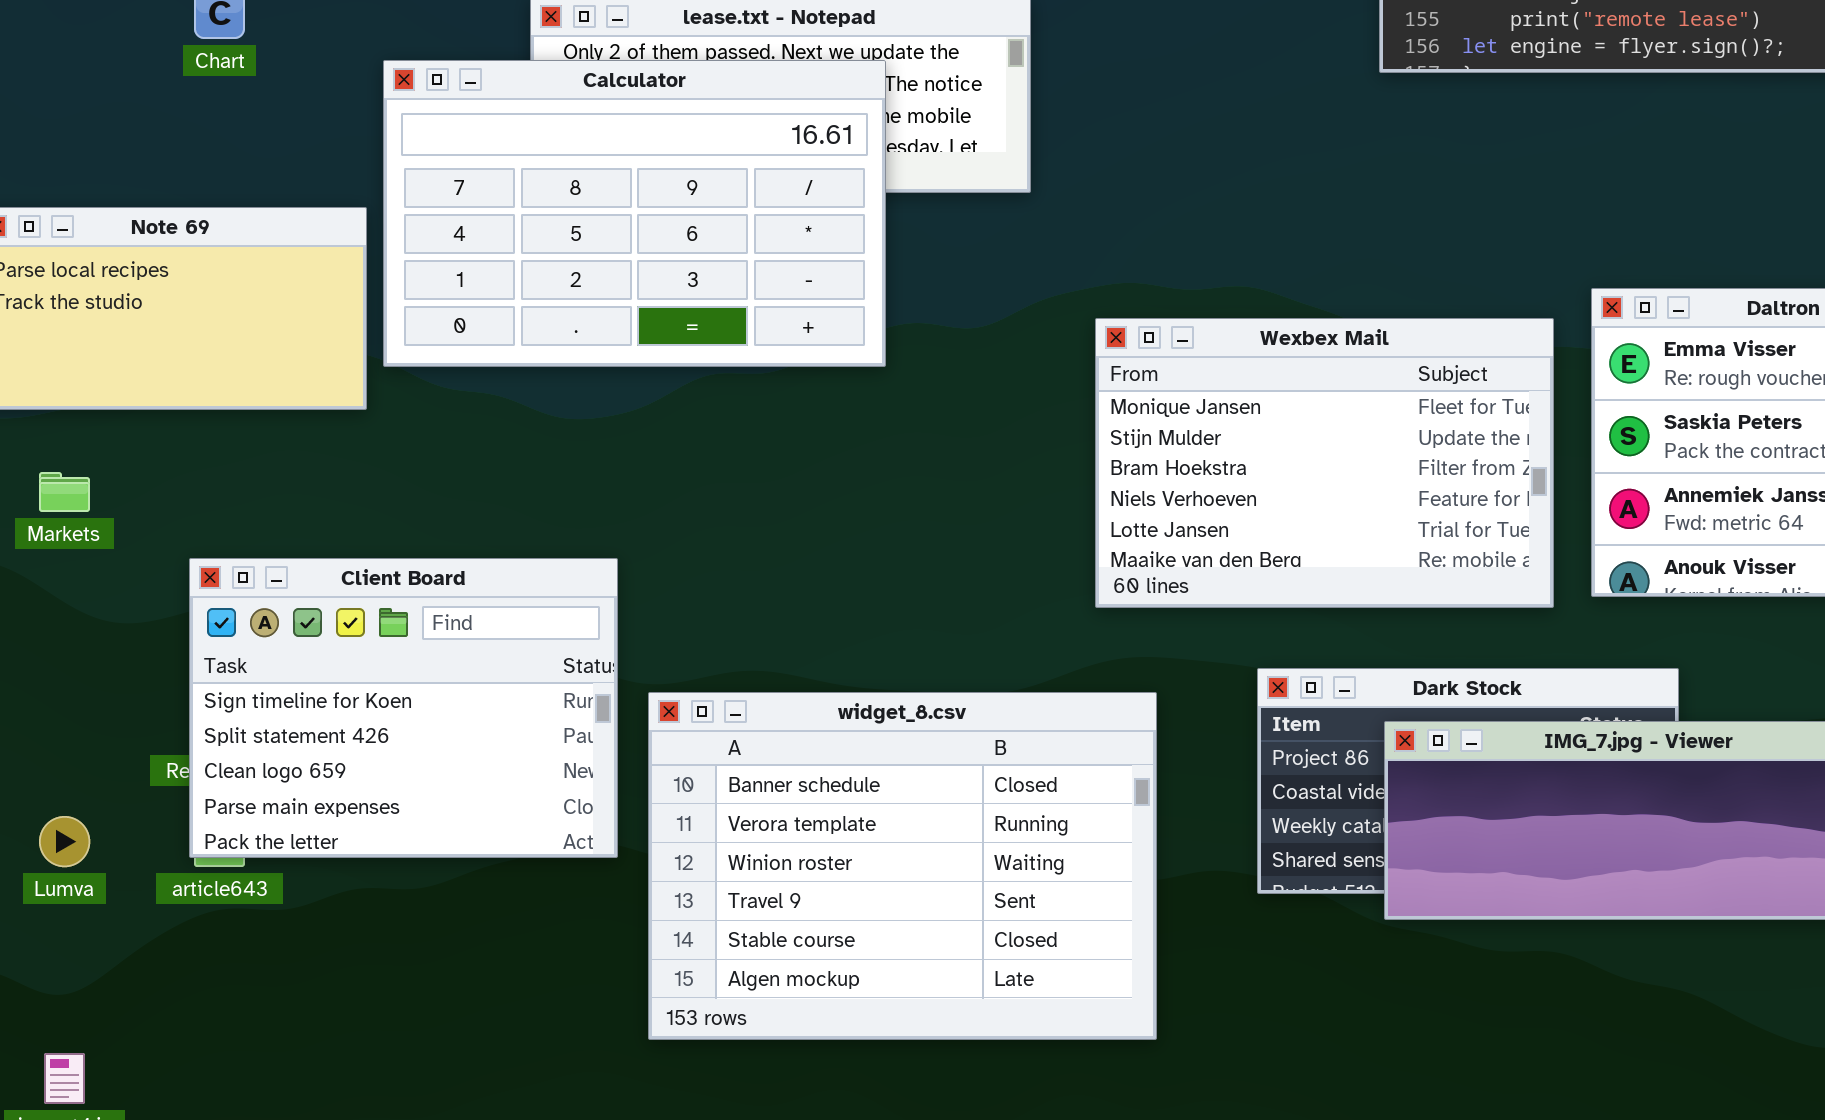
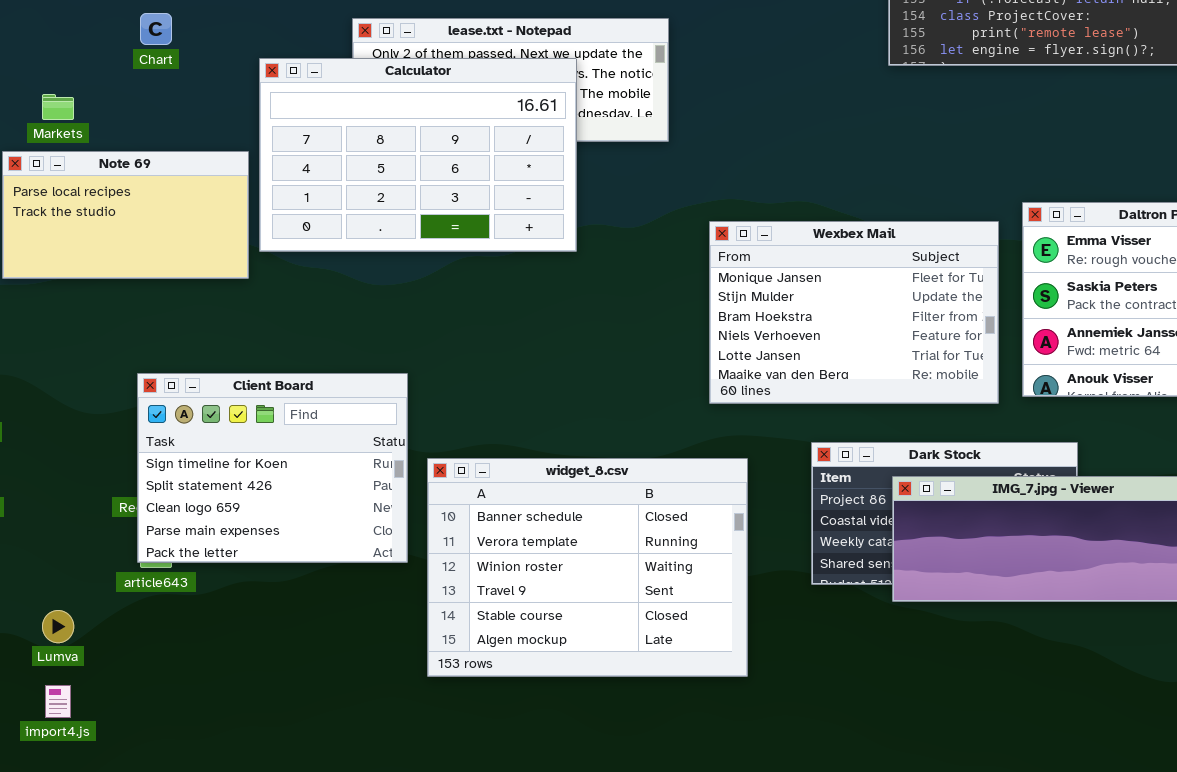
Markets: [39,472,90,512] -> [42,94,74,120], moved
Lumva: [39,816,90,867] -> [42,610,74,643], moved

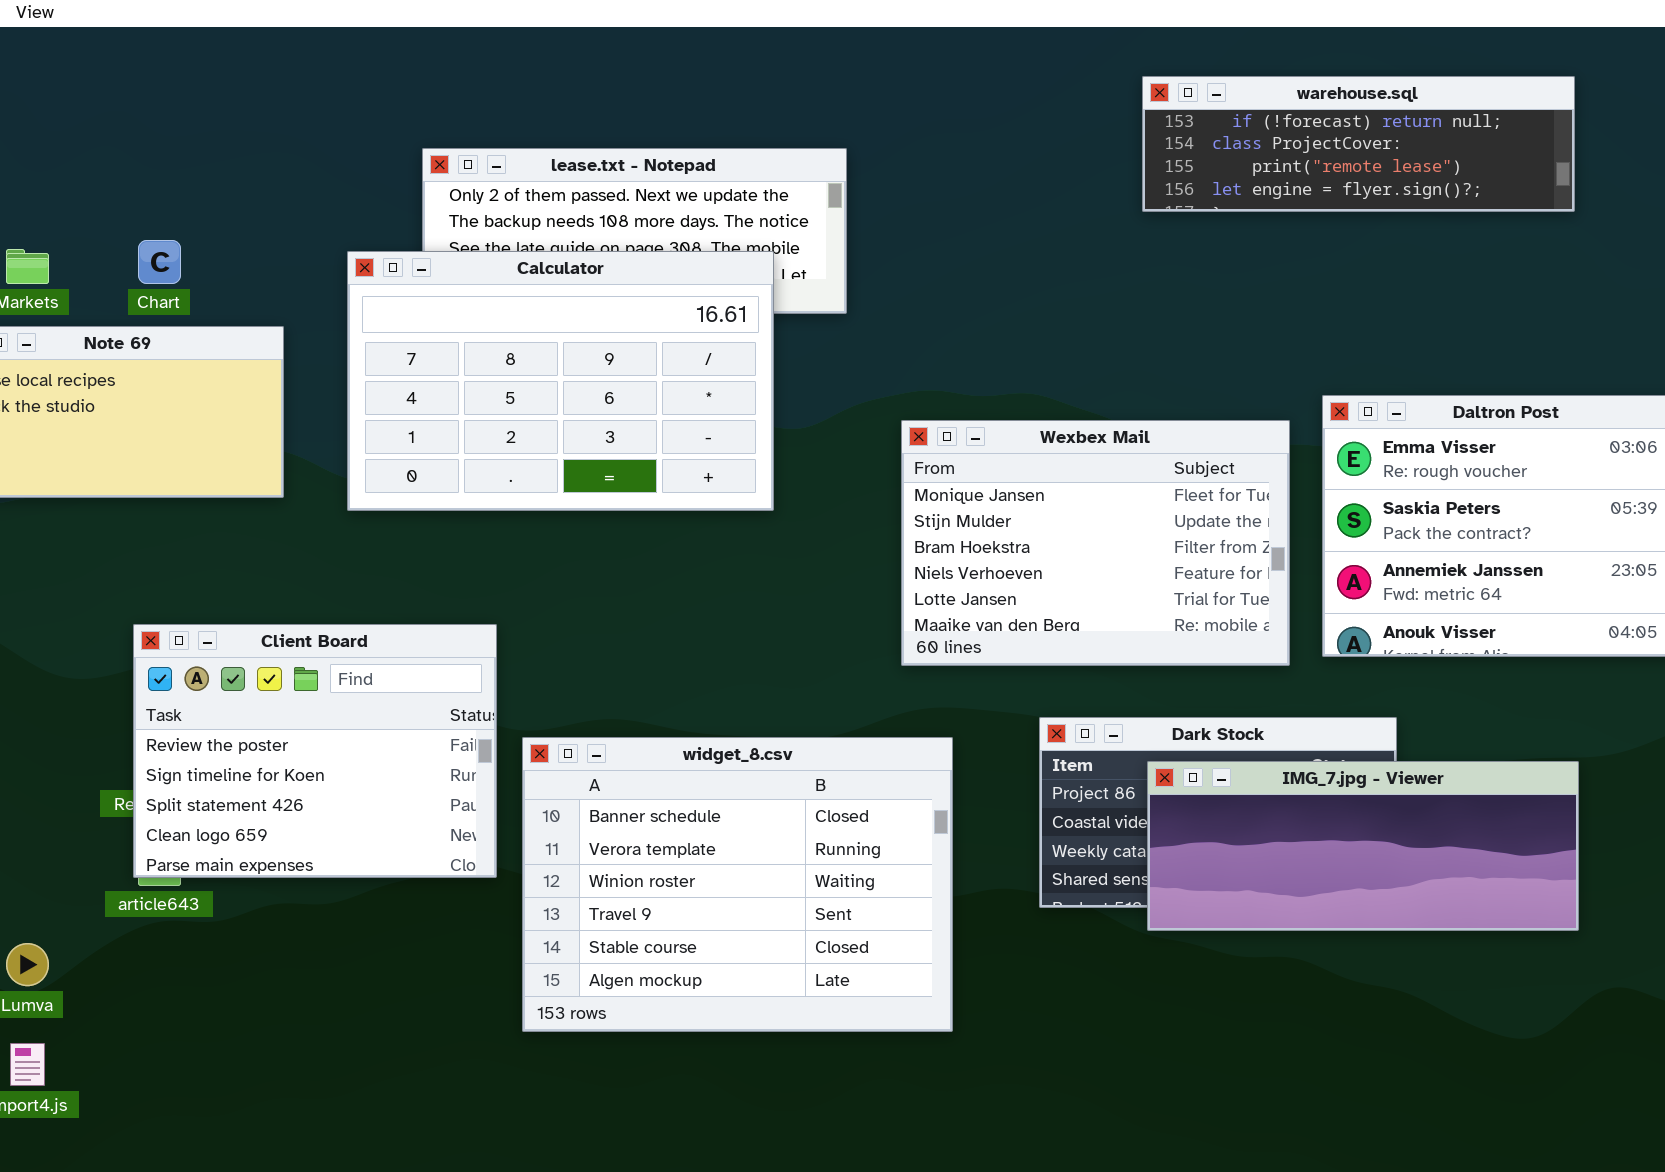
Chart: [140,13,172,45] -> [138,240,181,284], moved
Calculator: [259,58,577,252] -> [347,251,774,511], moved
Client Board: [137,373,408,563] -> [133,624,497,878], scrolled up 1 row

